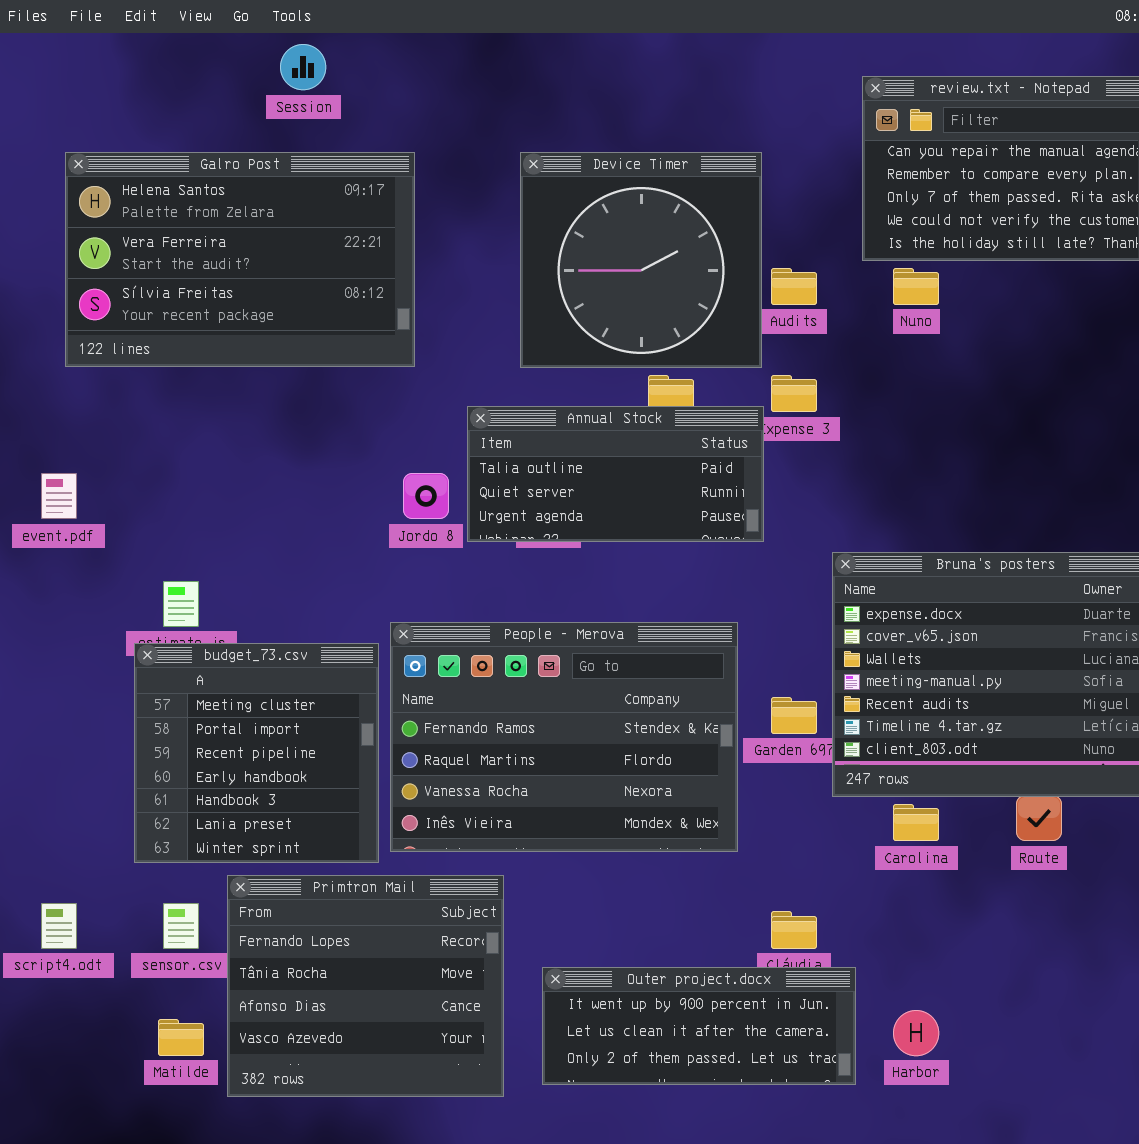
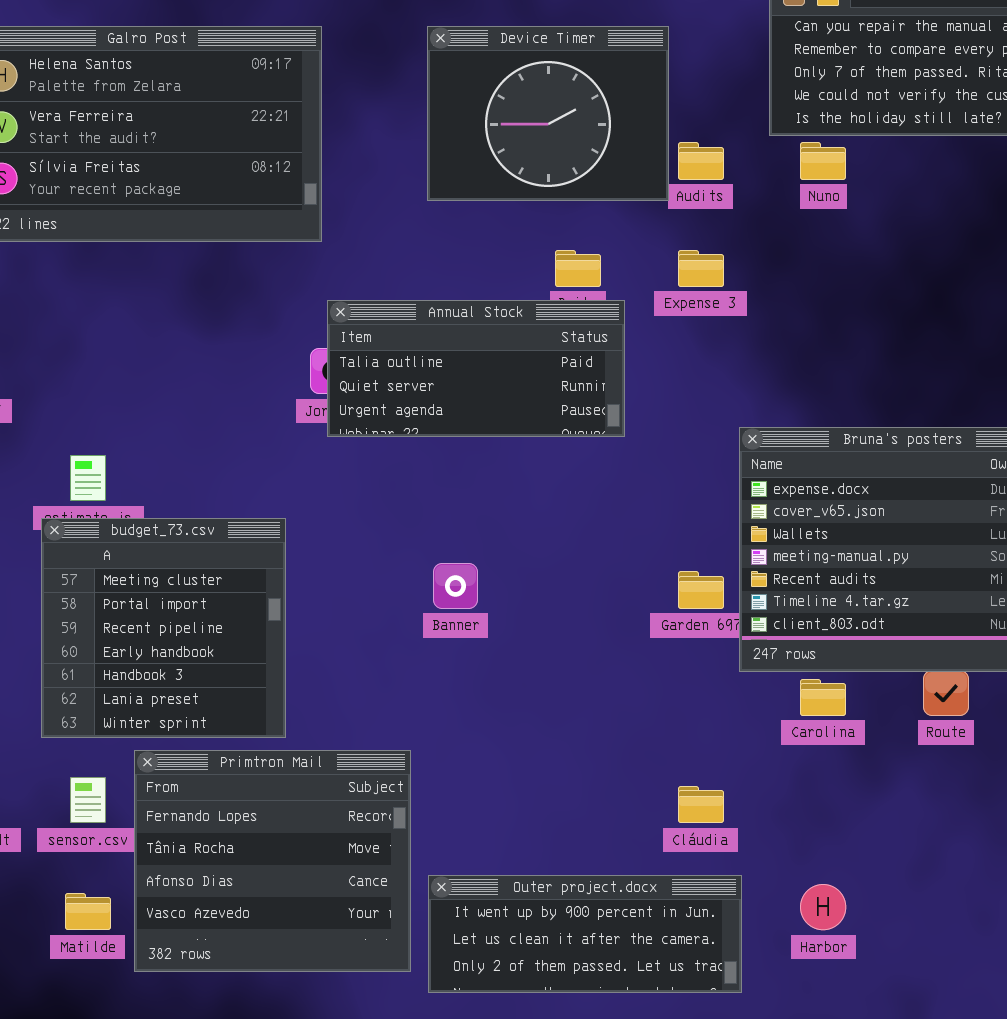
Device Timer: [520,152,762,368] -> [427,26,669,201], resized
Annual Stock: [467,406,764,542] -> [327,300,625,437], moved
People - Merova: [390,622,738,852] -> none, closed
Outer project.docx: [542,967,856,1085] -> [428,875,742,993], moved

